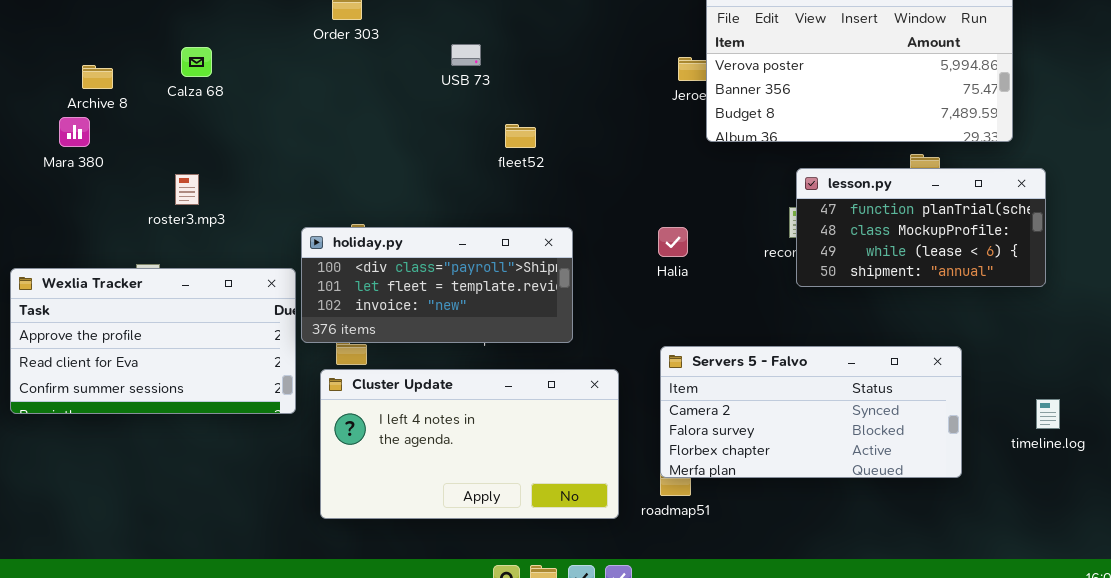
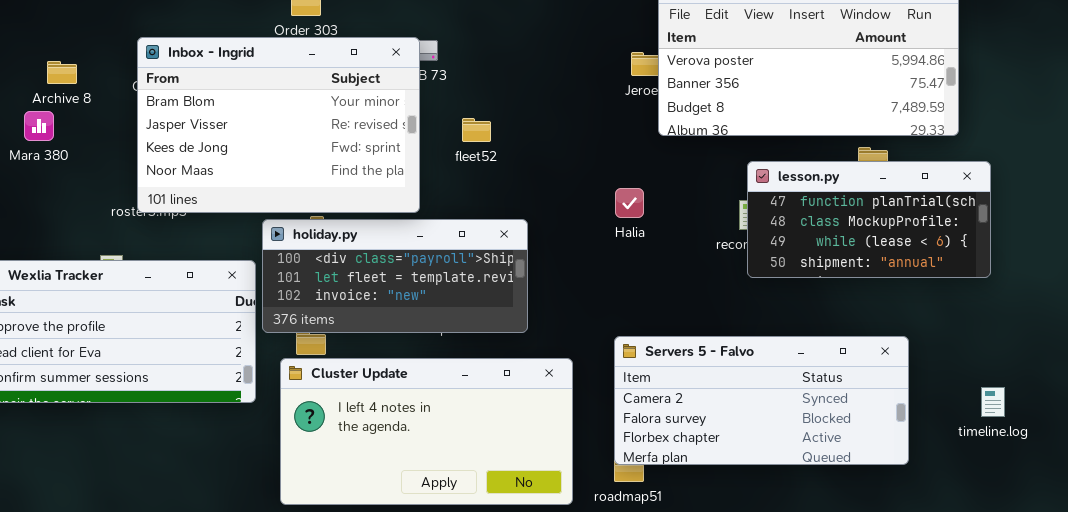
Inbox - Ingrid: none -> [137,37,420,213], opened
Halia: [658,227,688,257] -> [615,188,644,218], moved

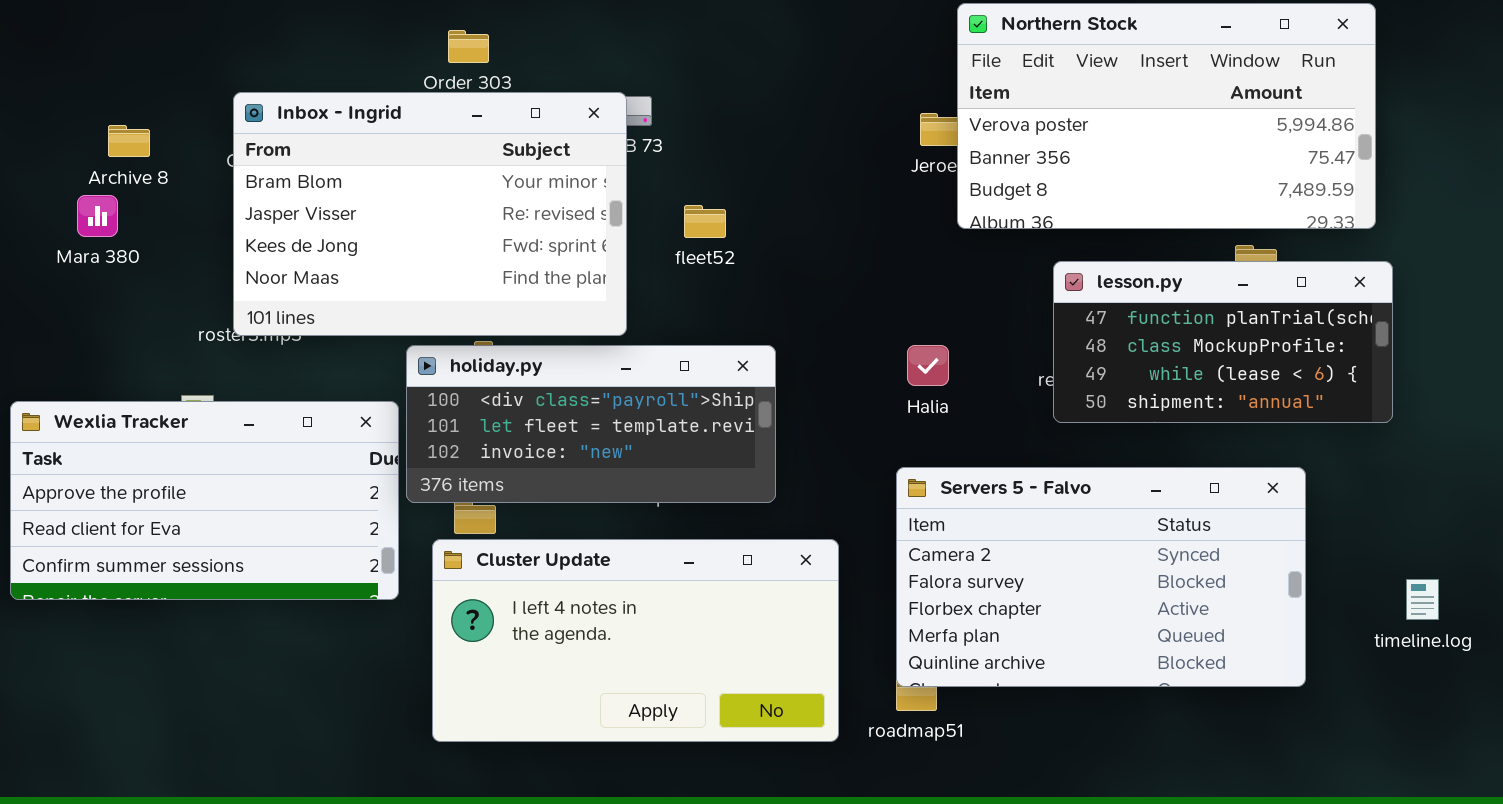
lesson.py: [747,161,991,278] -> [1053,261,1393,423], moved
Halia: [615,188,644,218] -> [907,345,949,386], moved
Servers 5 - Falvo: [614,336,909,465] -> [896,467,1306,687], resized

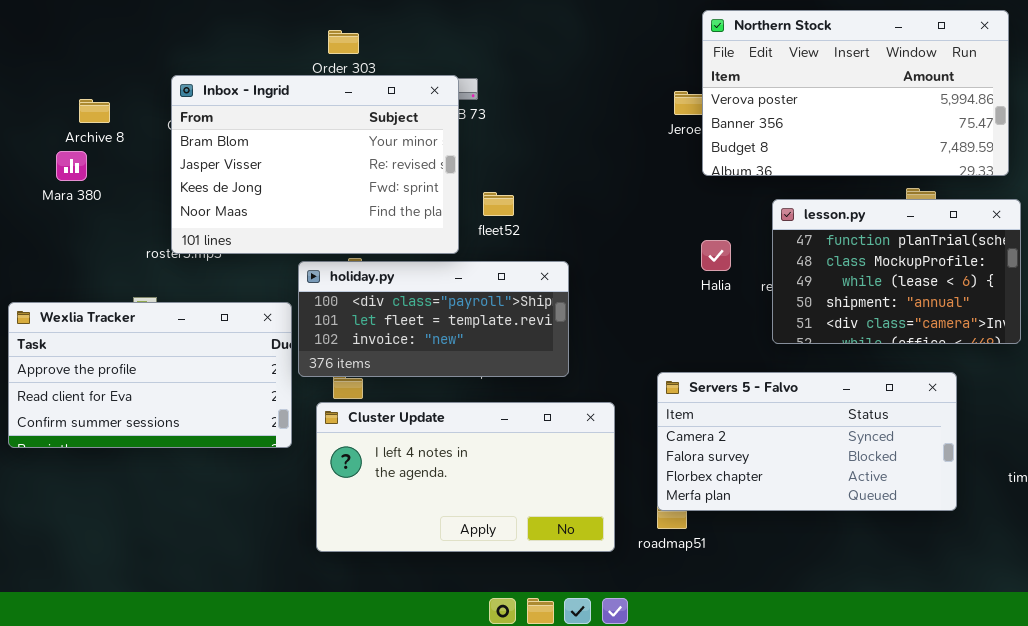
fleet52: [684,205,726,238] -> [483,192,514,216], moved
lesson.py: [1053,261,1393,423] -> [772,199,1021,344], resized
Halia: [907,345,949,386] -> [701,240,731,271], moved
Servers 5 - Falvo: [896,467,1306,687] -> [657,372,957,511], resized

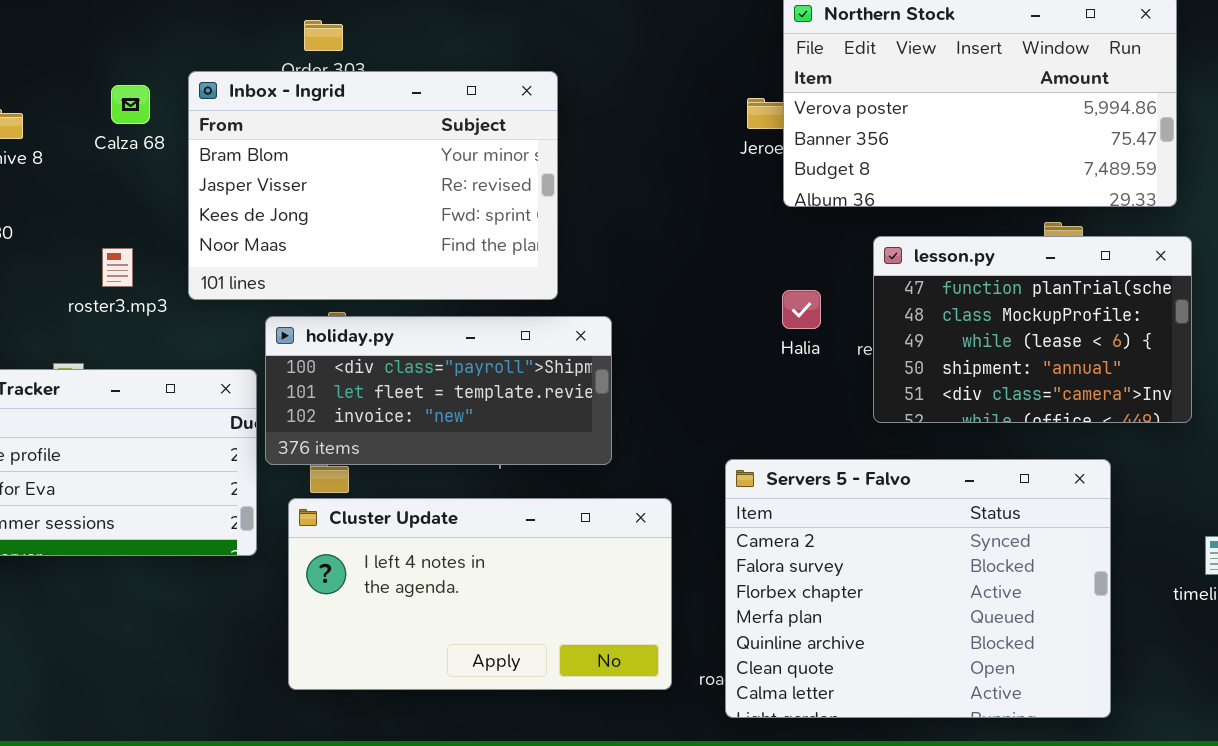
Inbox - Ingrid: [171,75,459,254] -> [188,71,558,300], moved
Servers 5 - Falvo: [657,372,957,511] -> [725,459,1111,718], resized

